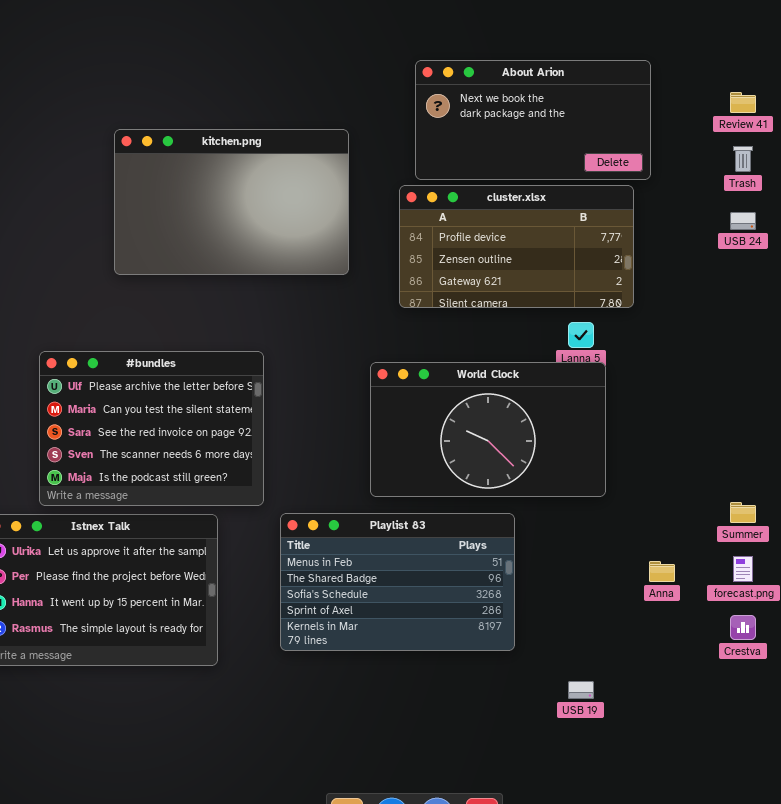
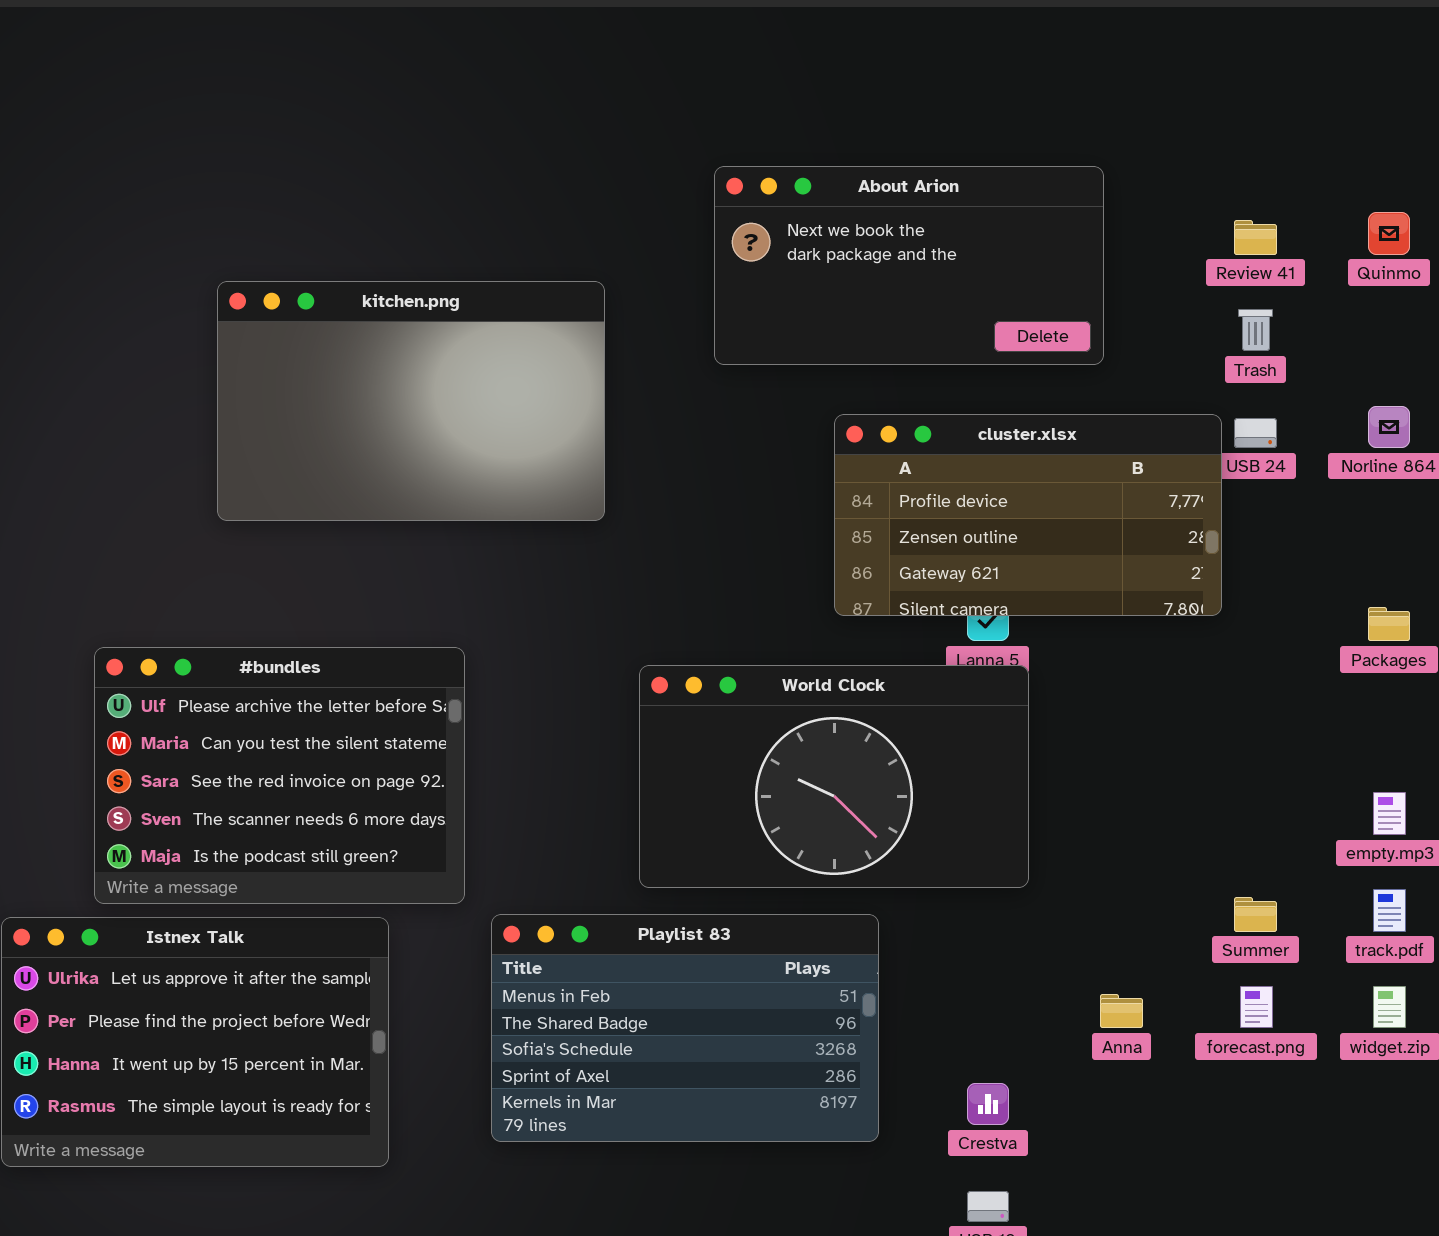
cluster.xlsx: [399,185,634,308] -> [834,414,1222,616], moved
Crestva: [730,615,756,640] -> [967,1083,1009,1125], moved

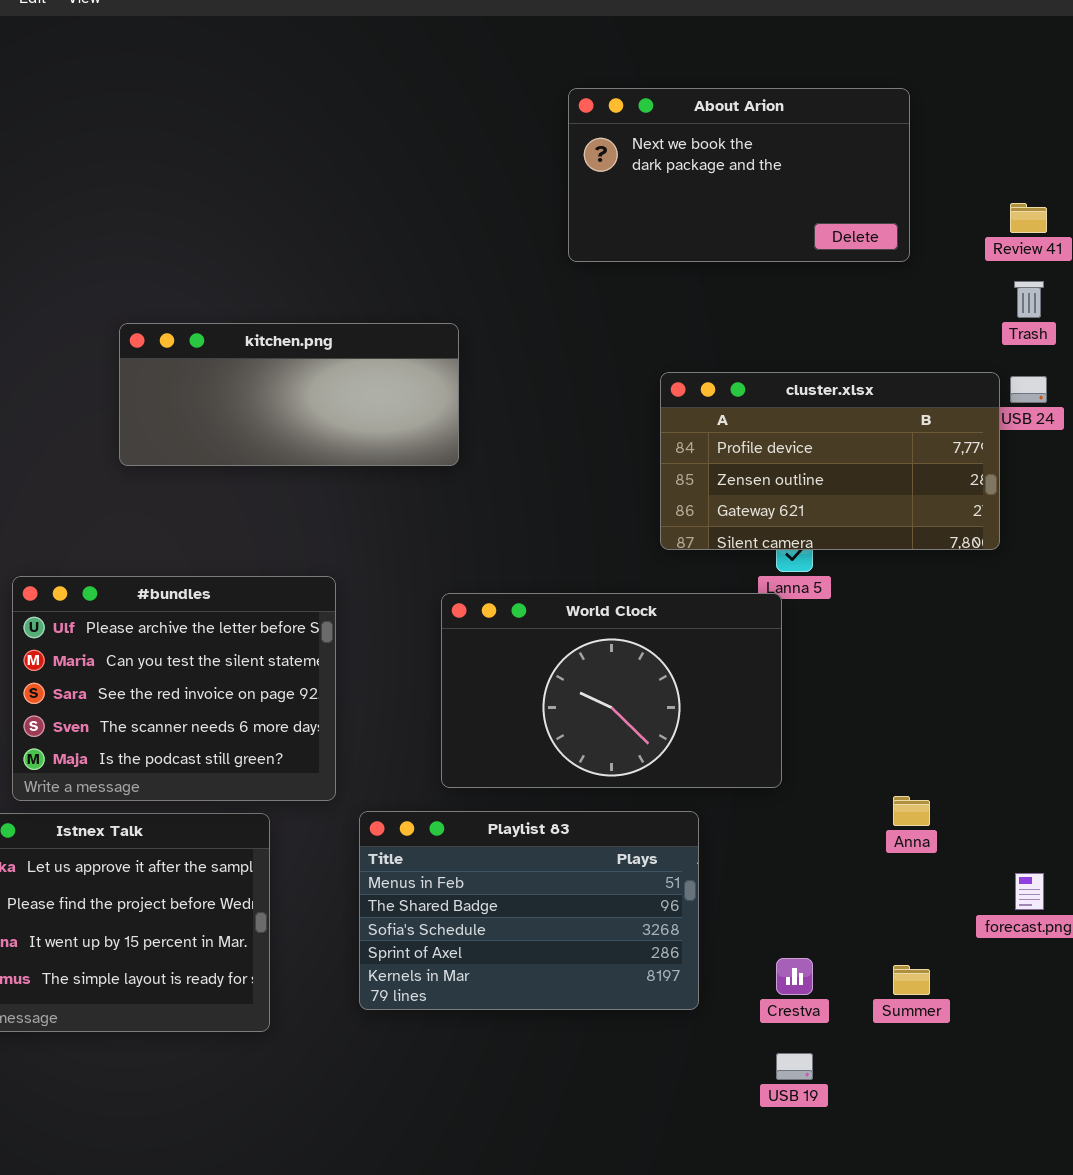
About Arion: [714,166,1104,365] -> [568,88,910,262], moved
kitchen.png: [217,281,605,521] -> [119,323,459,466], resized
World Clock: [639,665,1029,888] -> [441,593,782,788], moved
Summer: [1234,897,1277,932] -> [893,965,930,995], moved
Anna: [1100,994,1143,1028] -> [893,796,930,826], moved

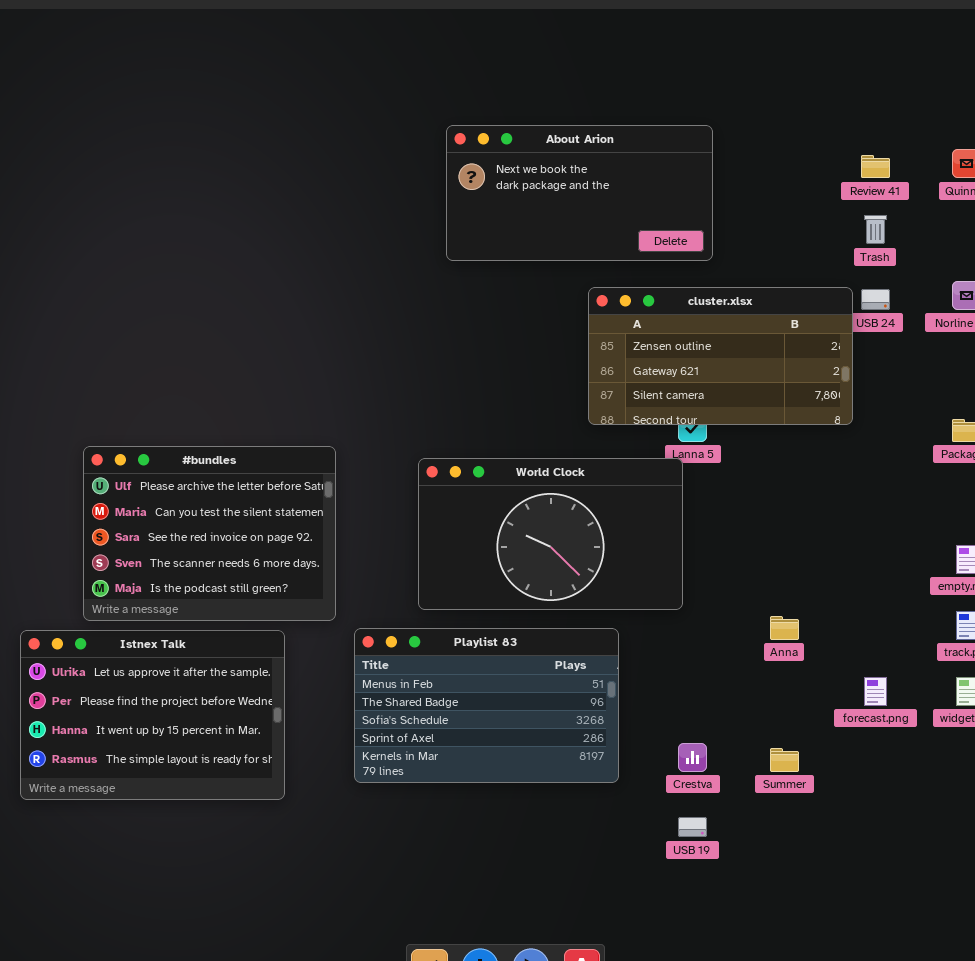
About Arion: [568,88,910,262] -> [446,125,713,261], moved
kitchen.png: [119,323,459,466] -> none, closed
cluster.xlsx: [660,372,1000,550] -> [588,287,853,425], scrolled down 1 row

